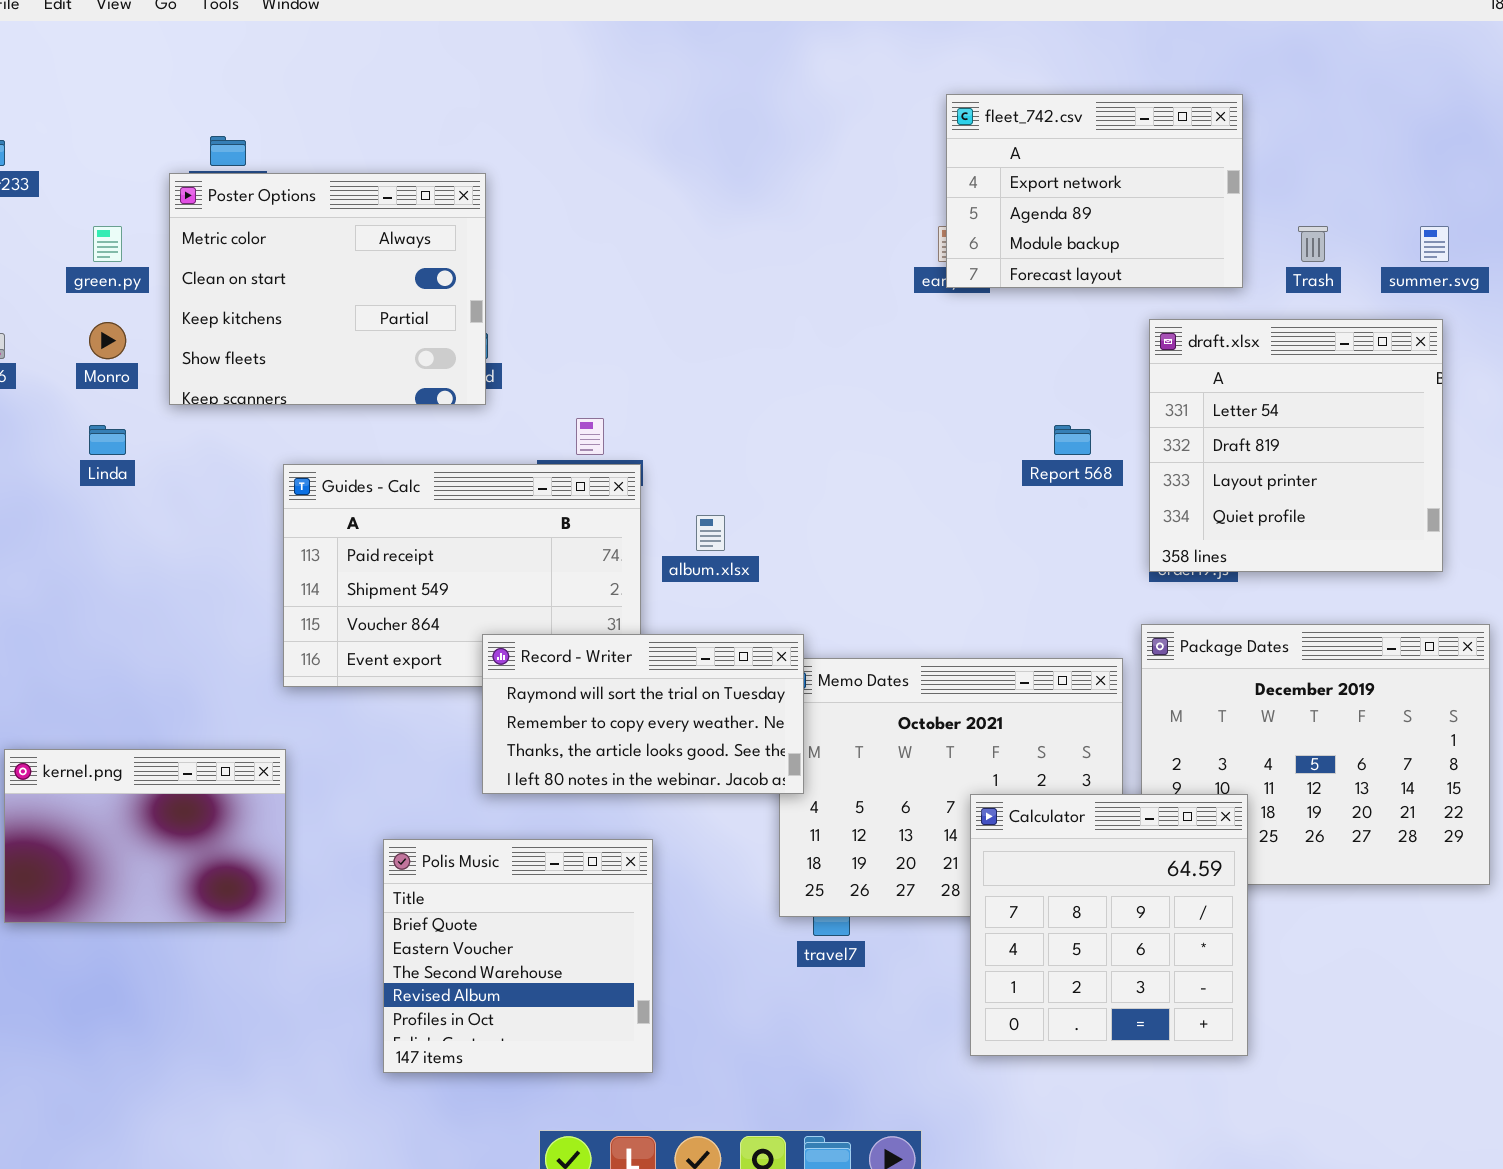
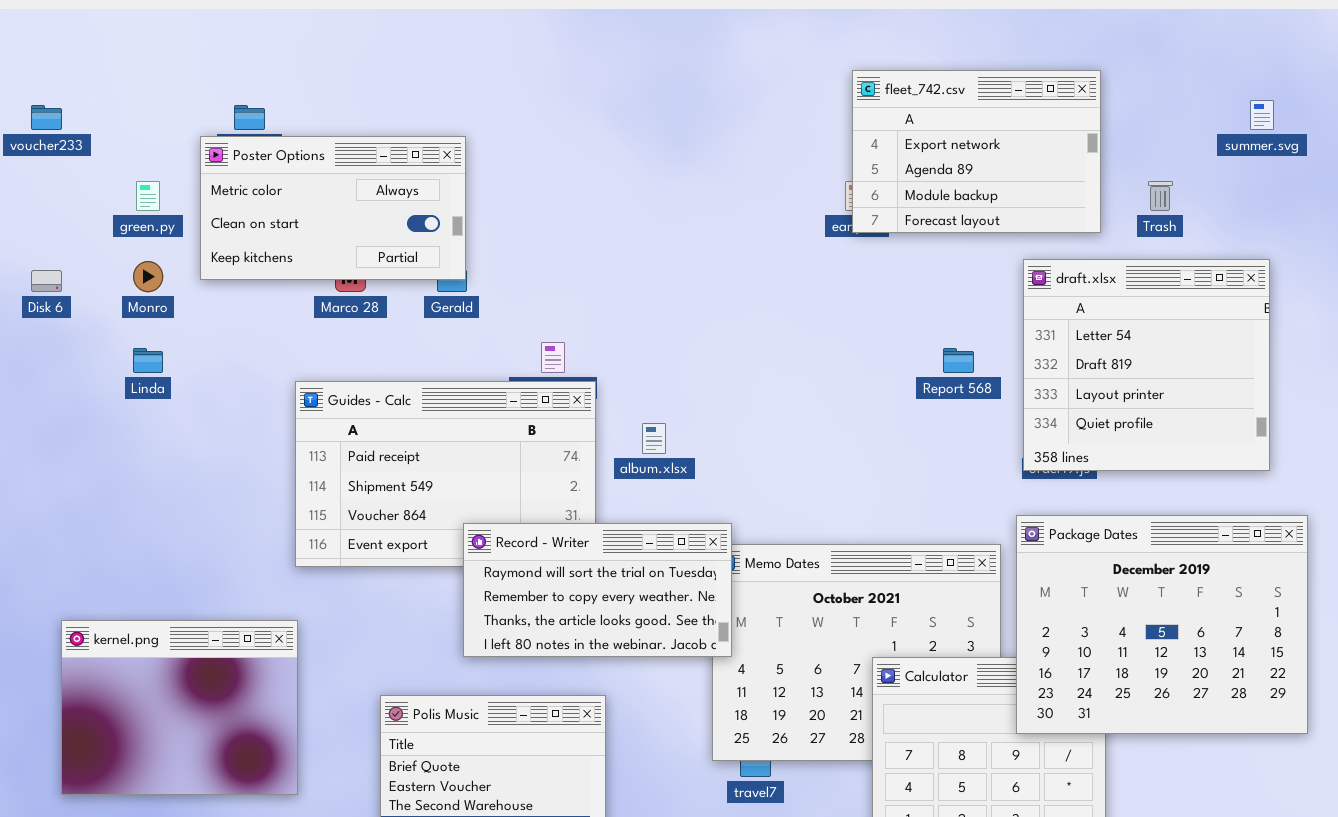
Poster Options: [169,173,486,405] -> [200,136,466,280], resized
summer.svg: [1420,226,1449,262] -> [1250,100,1274,130], moved
Package Dates: [1141,624,1490,885] -> [1016,515,1308,734], raised
kernel.png: [4,749,286,923] -> [61,620,298,795], resized

